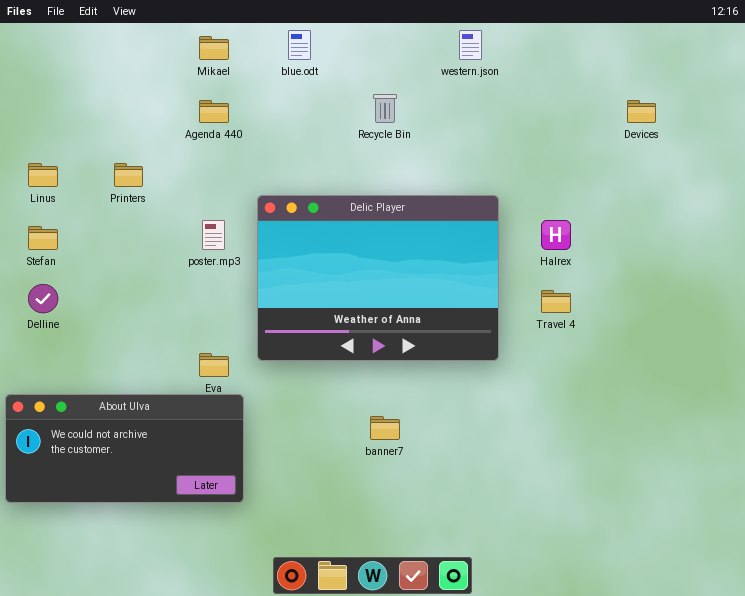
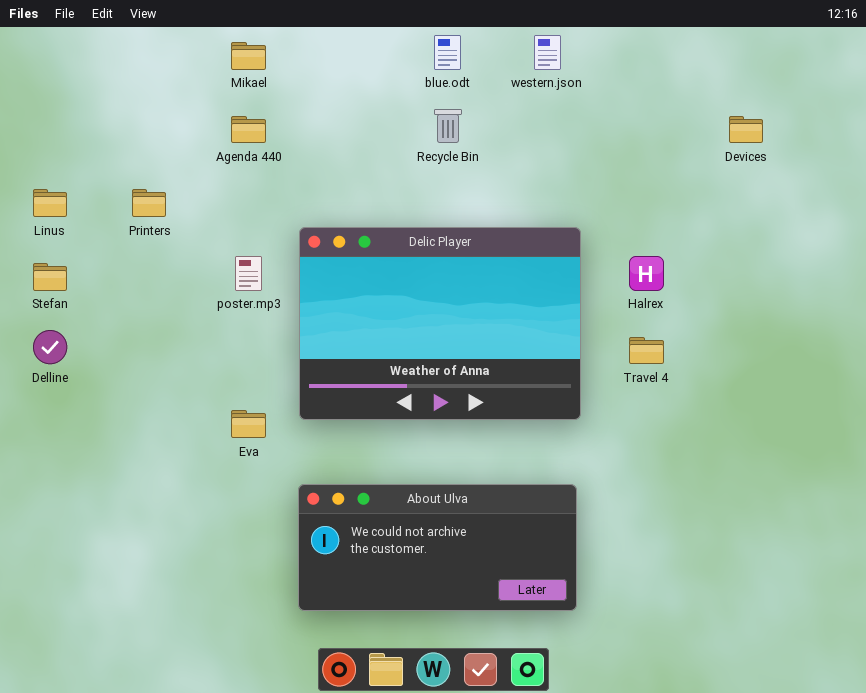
blue.odt: [288,30,311,60] -> [434,35,461,70], moved
About Ulva: [5,394,244,503] -> [298,484,577,611], moved

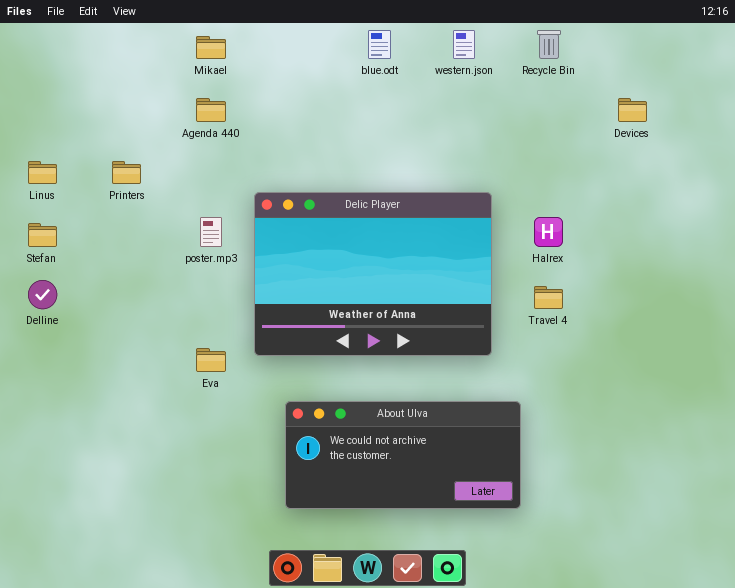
Recycle Bin: [434,109,462,143] -> [537,30,561,59], moved
About Ulva: [298,484,577,611] -> [285,401,521,509], moved

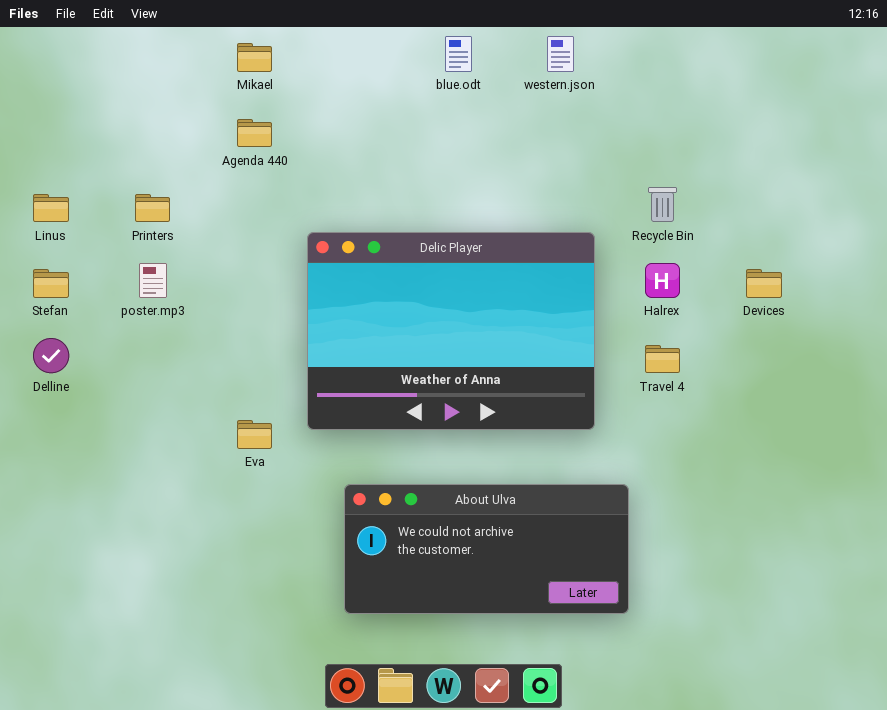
Recycle Bin: [537,30,561,59] -> [648,187,677,222], moved
Devices: [618,98,647,122] -> [746,269,782,298], moved
poster.mp3: [200,217,222,247] -> [139,263,167,298], moved

